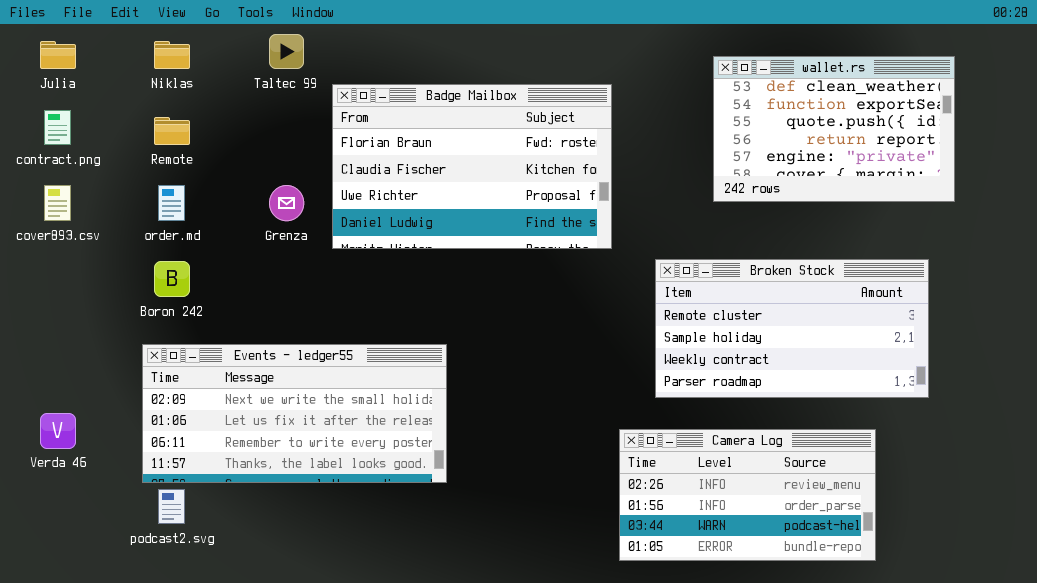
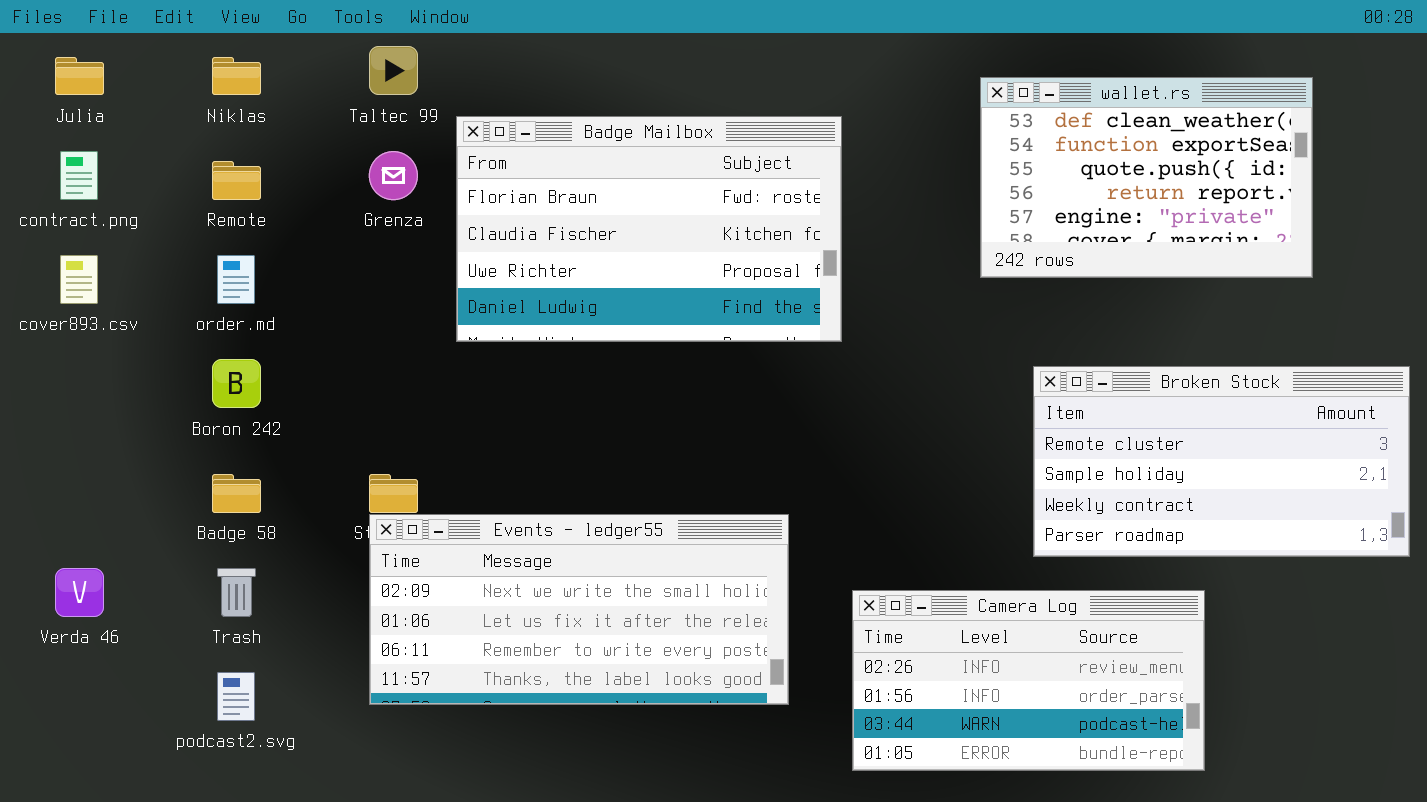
Grenza: [269,185,304,221] -> [369,151,418,200], moved
Broken Stock: [655,259,929,398] -> [1033,366,1410,557], moved
Events - ledger55: [142,344,447,483] -> [369,514,789,705], moved

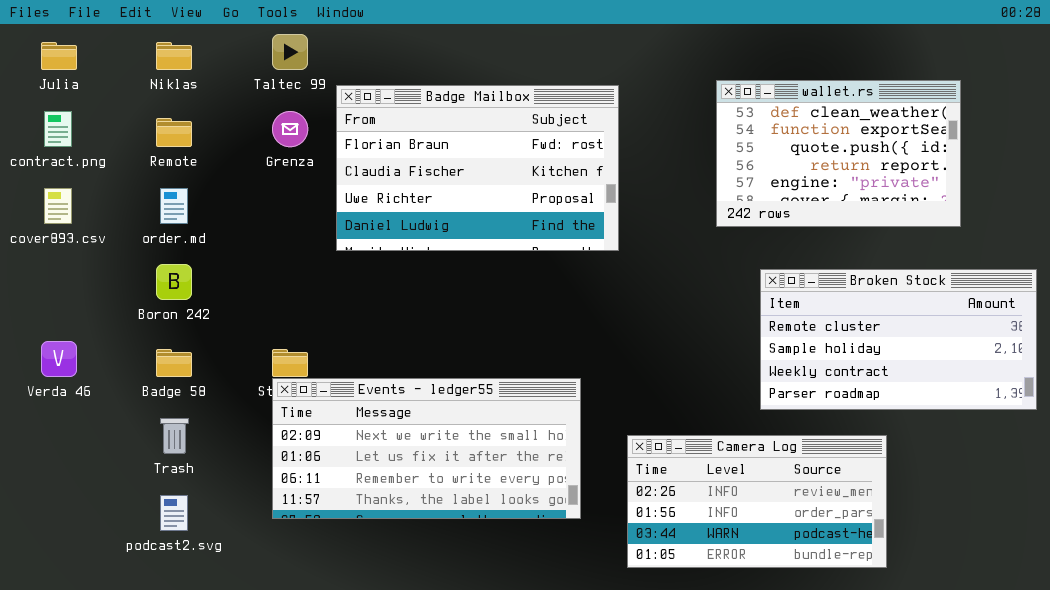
wallet.rs: [980,77,1313,278] -> [716,80,961,227], moved
Verda 46: [55,568,104,617] -> [41,341,77,377], moved

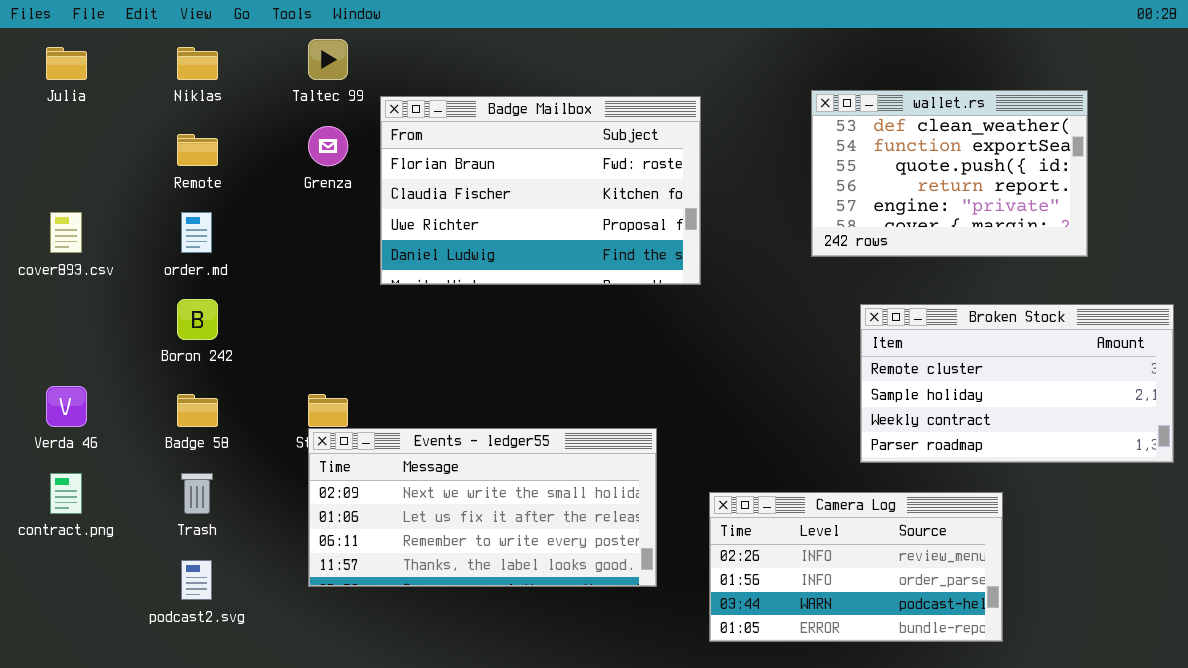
contract.png: [44,111,72,147] -> [50,473,82,514], moved

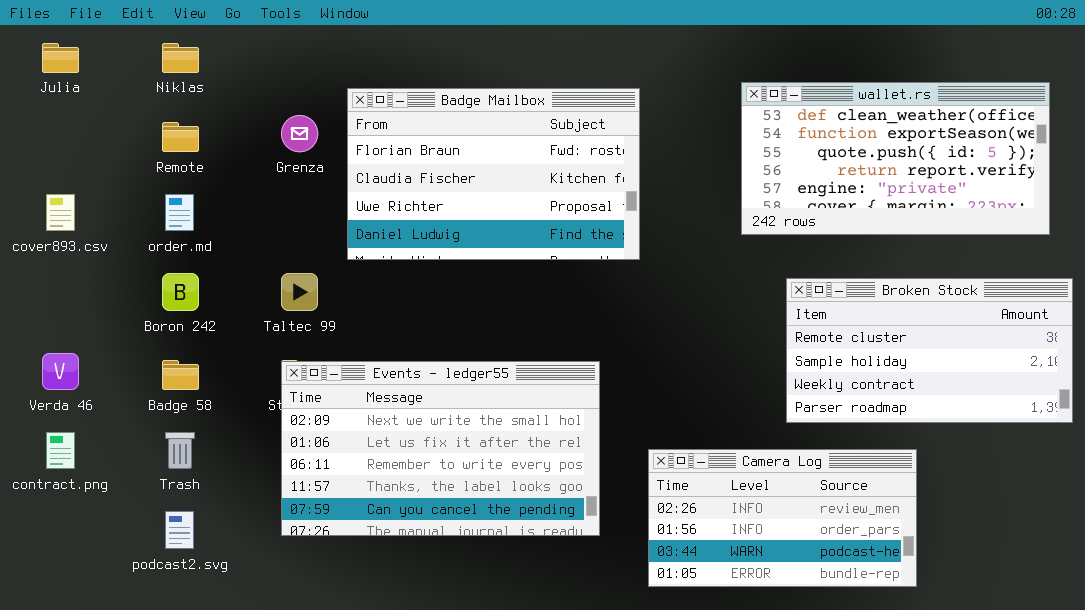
Taltec 99: [308,39,348,80] -> [281,273,318,311], moved
wallet.rs: [811,90,1088,257] -> [741,82,1050,235], resized
Events - ledger55: [308,428,657,587] -> [281,361,600,536], resized

